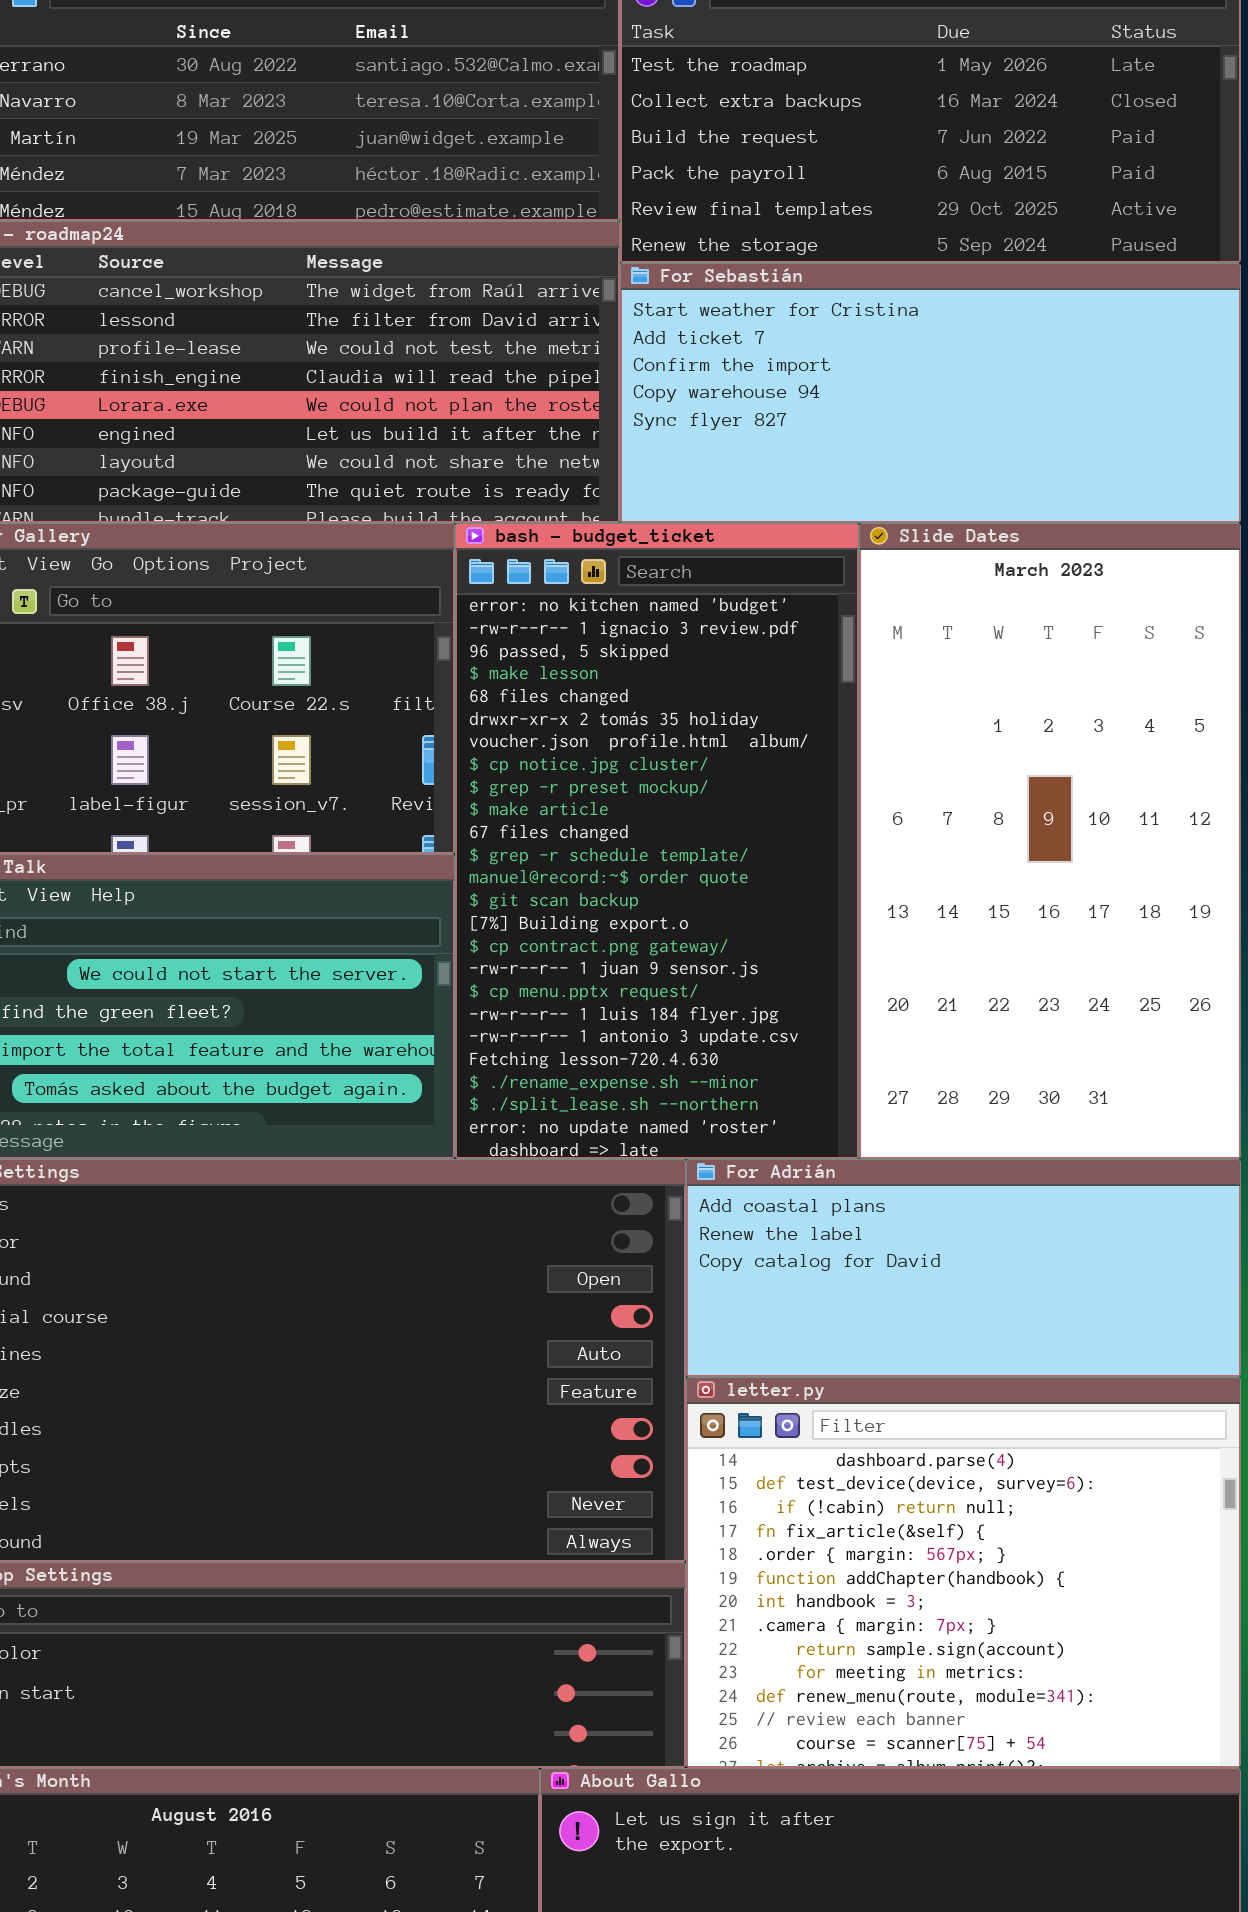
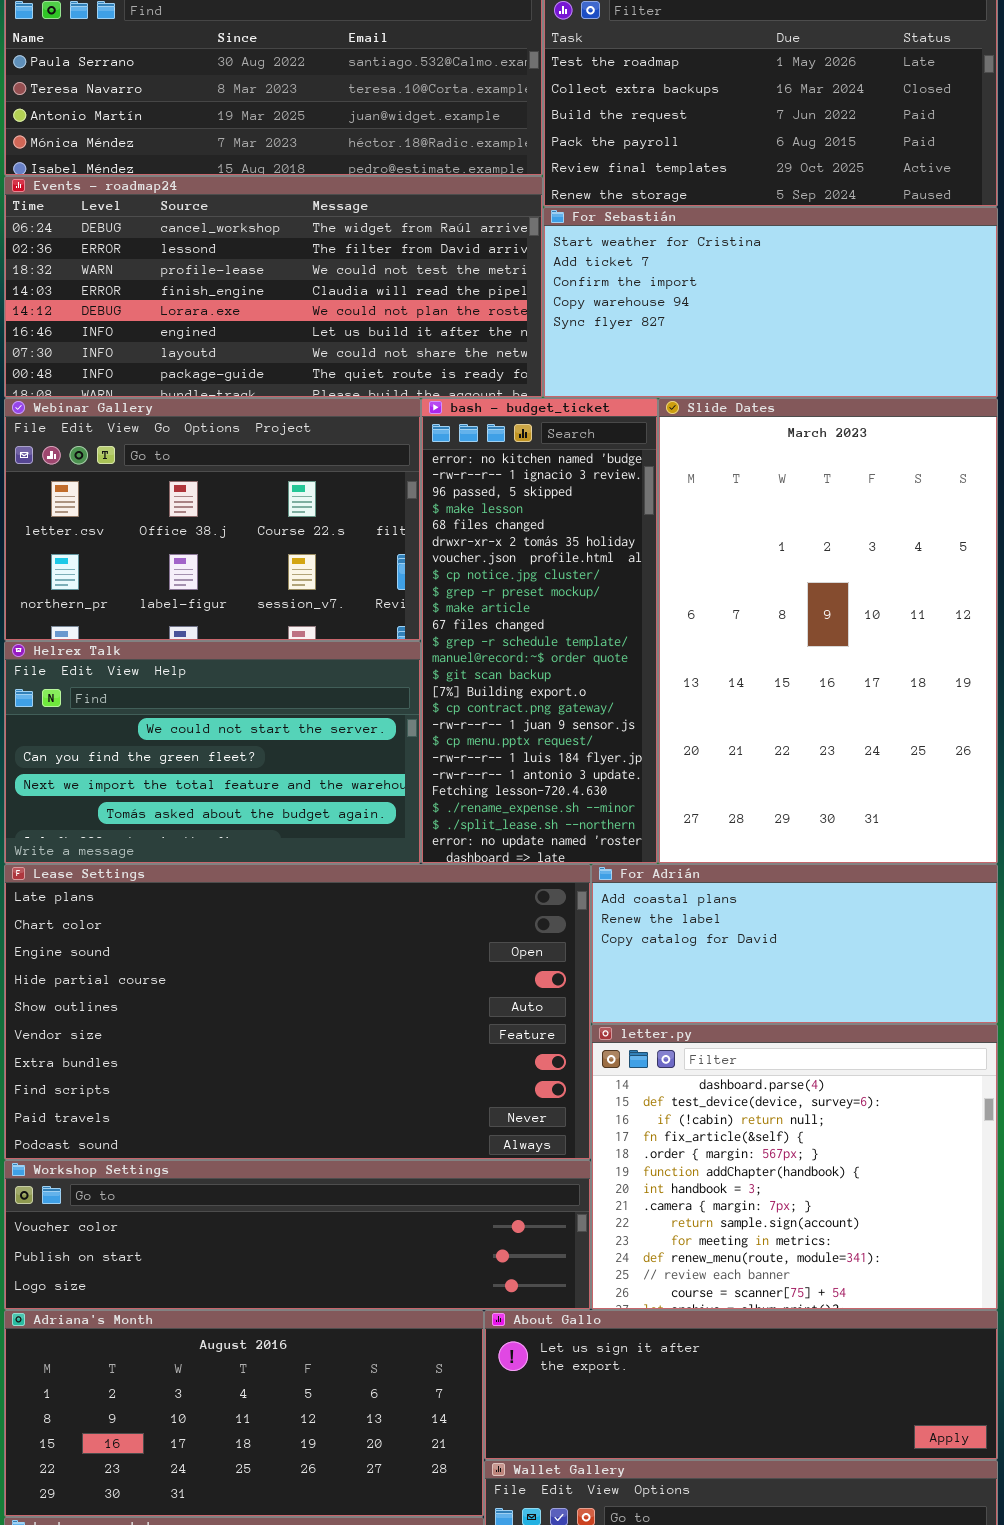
bash - budget_ticket: [455,523,859,1159] -> [421,398,658,864], resized
Slide Dates: [859,523,1241,1159] -> [658,398,998,864], resized

